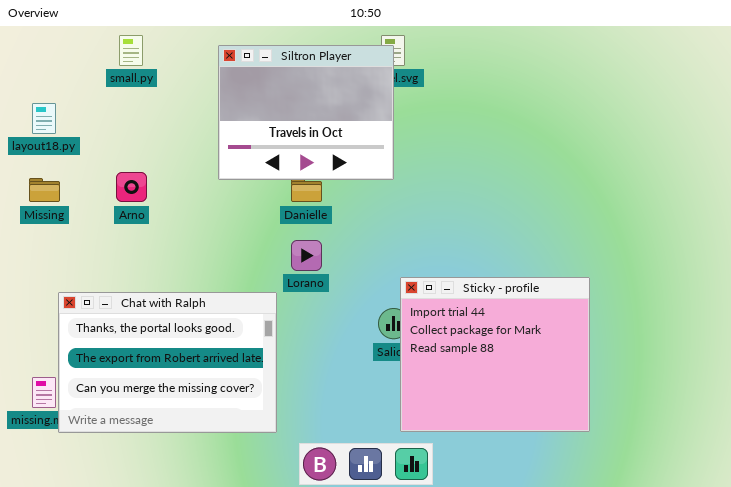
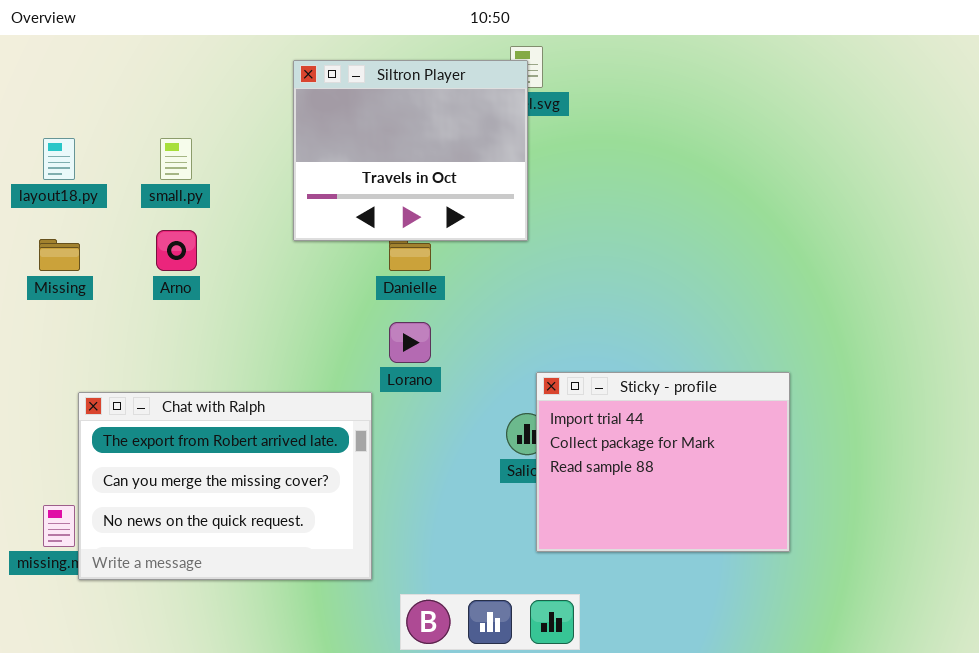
small.py: [119,35,143,66] -> [160,138,192,180], moved
Sticky - profile: [400,277,590,432] -> [536,372,790,552], resized
Chat with Ralph: [58,292,277,433] -> [78,392,372,580], scrolled down 1 row

